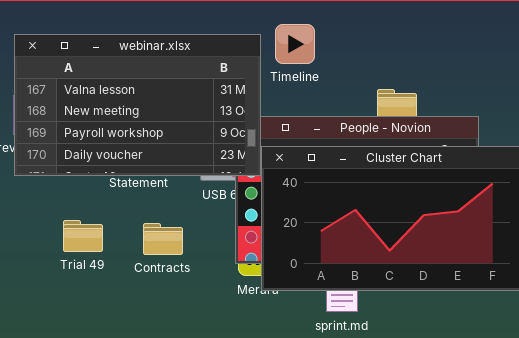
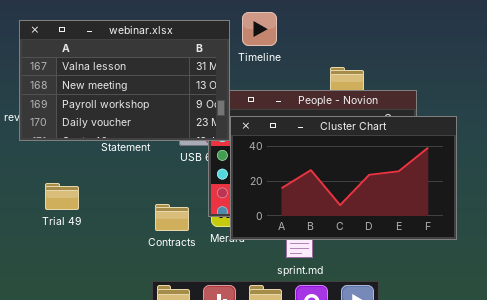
Trial 49: [63,220,103,252] -> [45,183,79,210], moved
Contracts: [143,223,183,255] -> [155,204,189,231], moved

